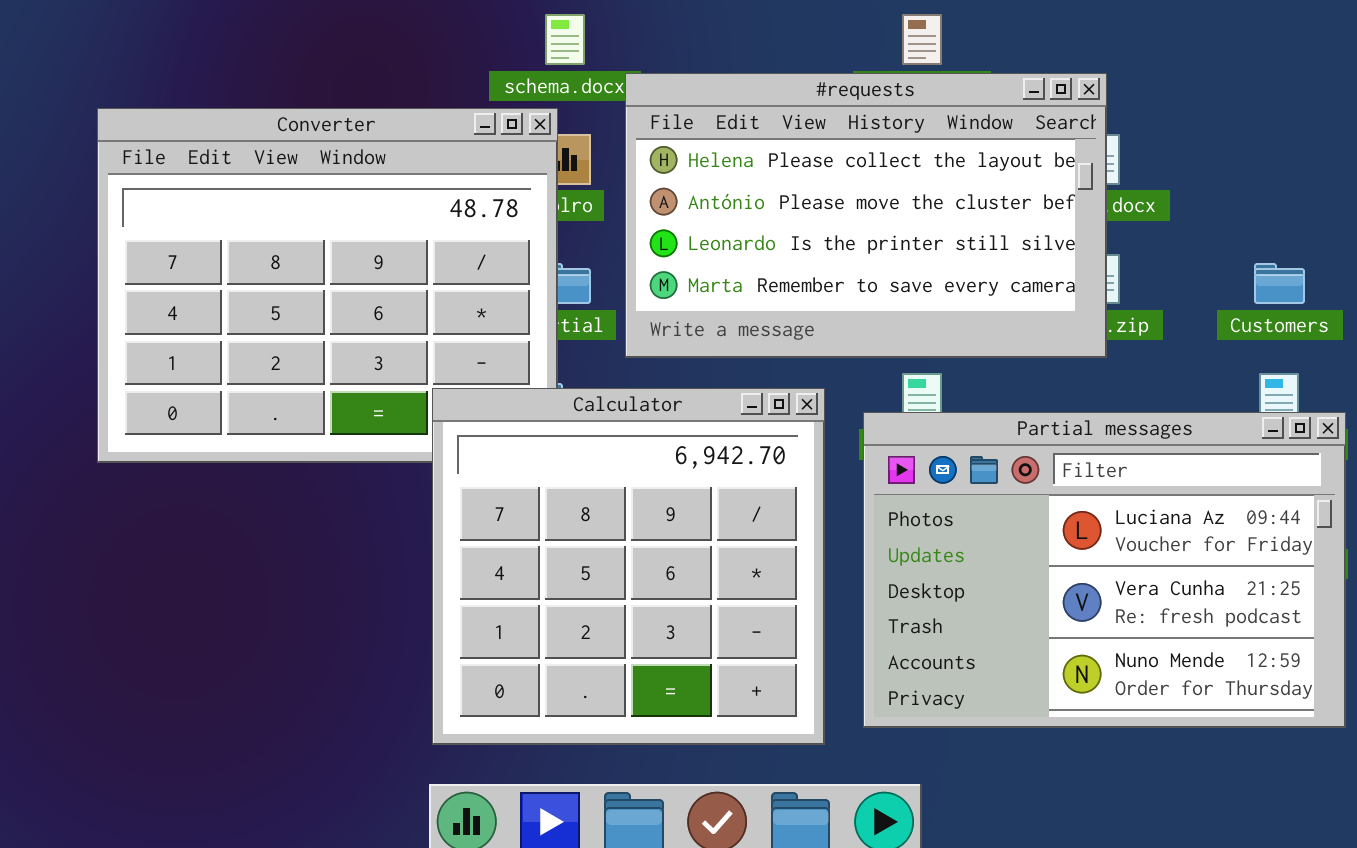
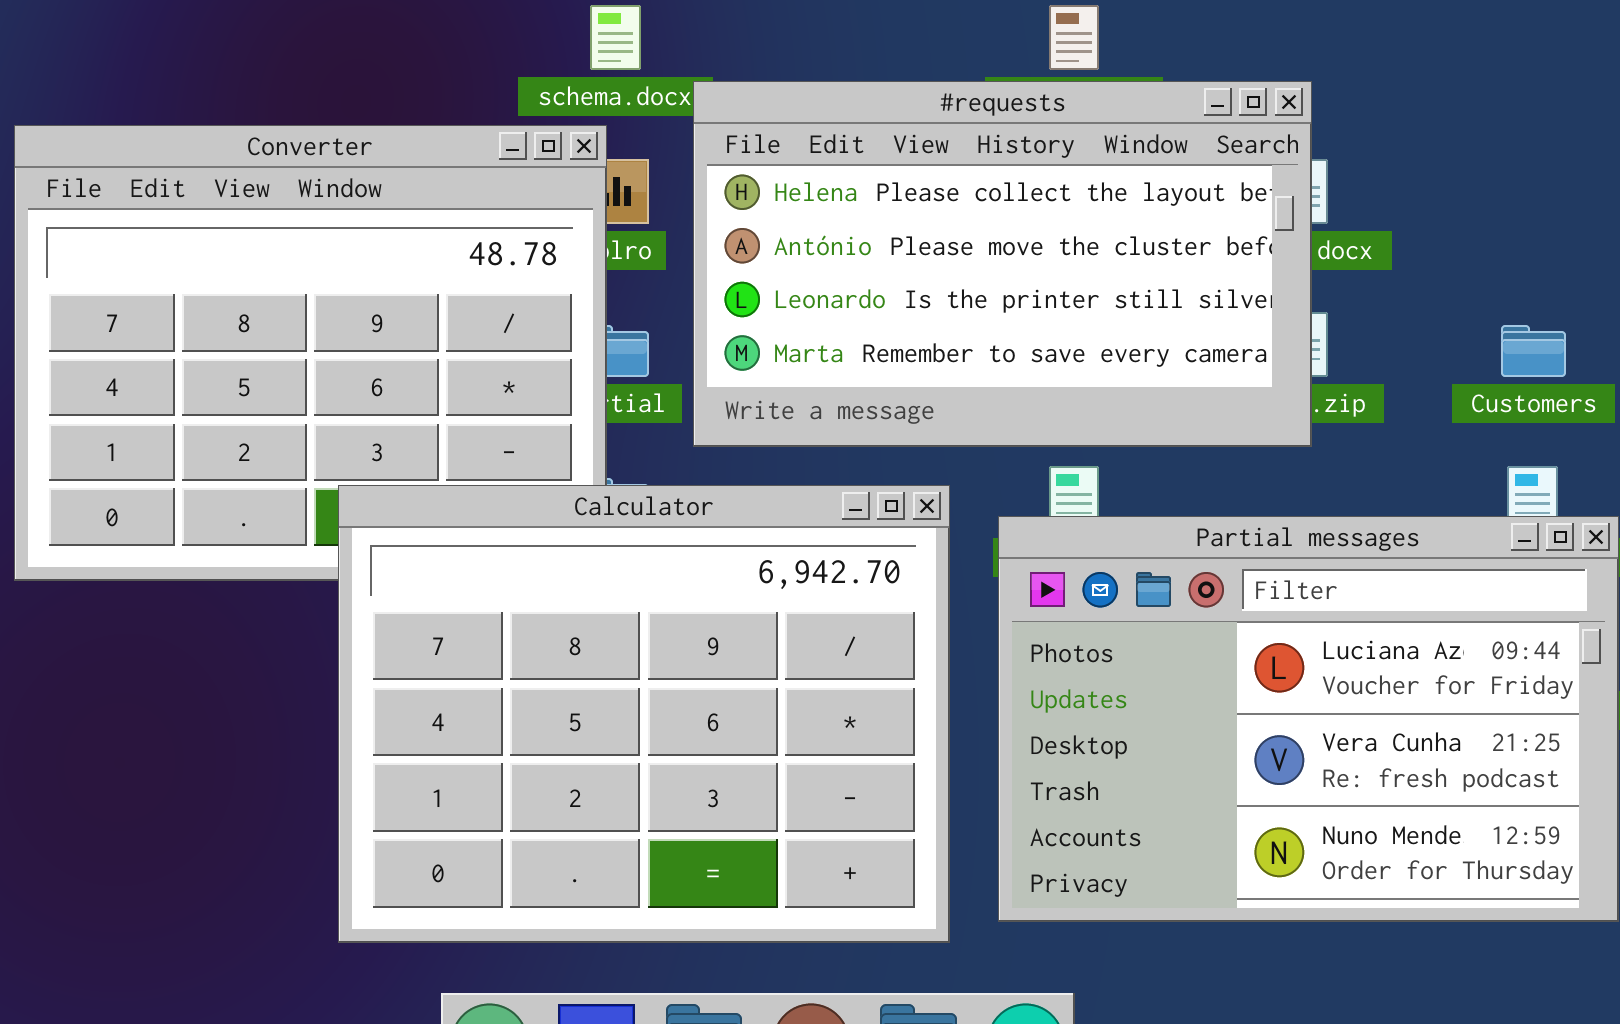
Calculator: [432,388,825,745] -> [338,485,950,943], resized

